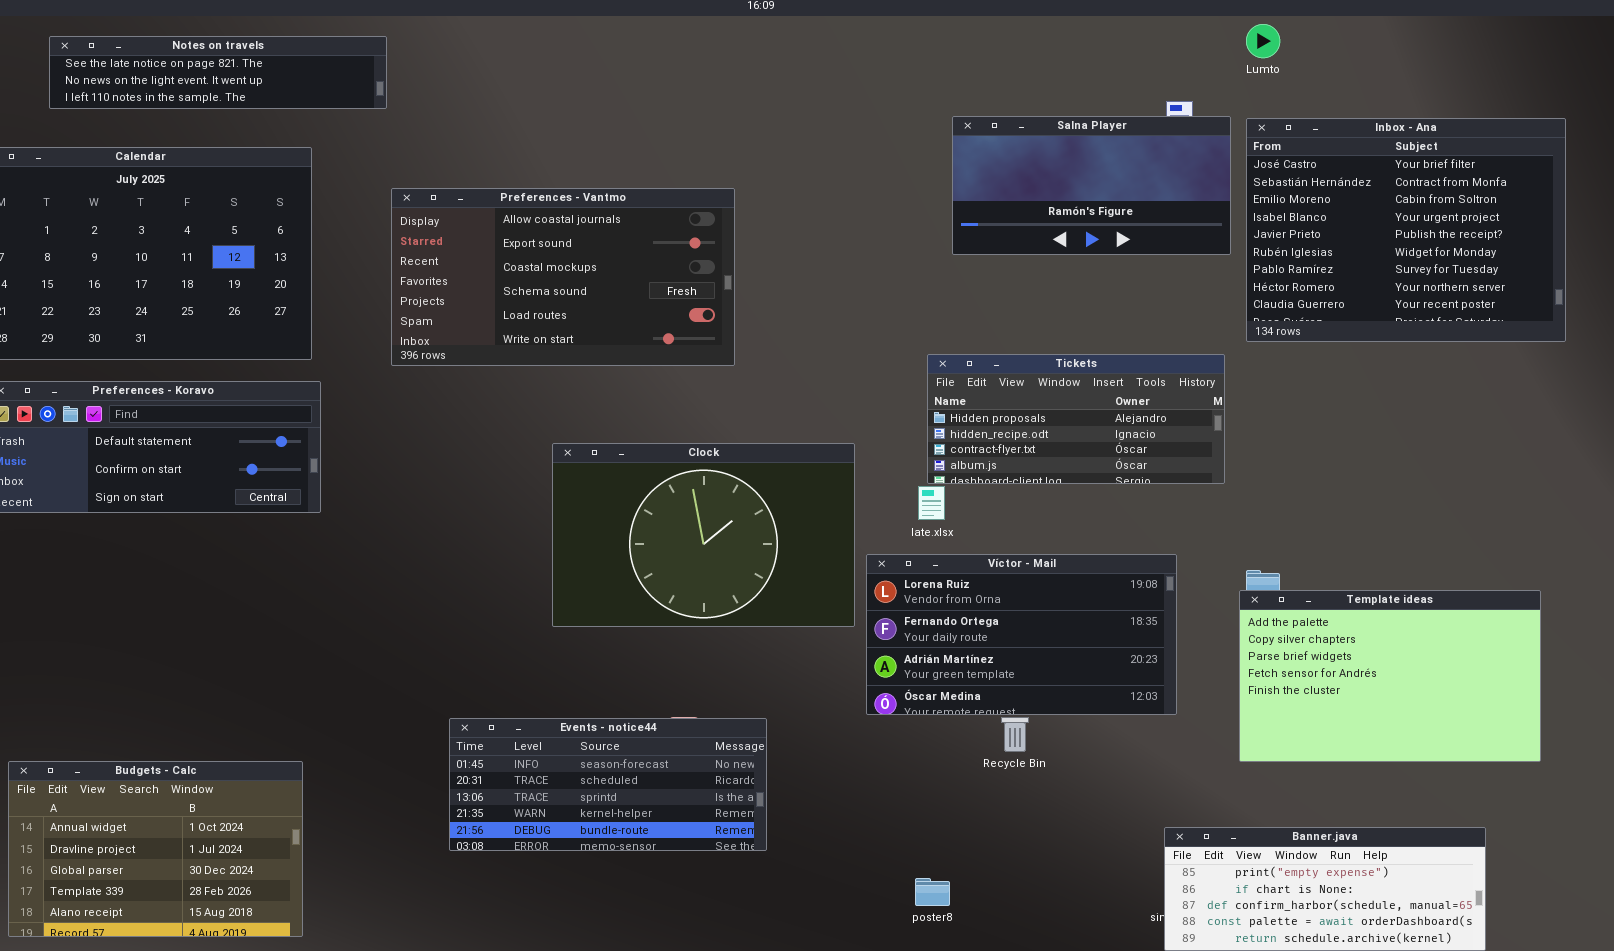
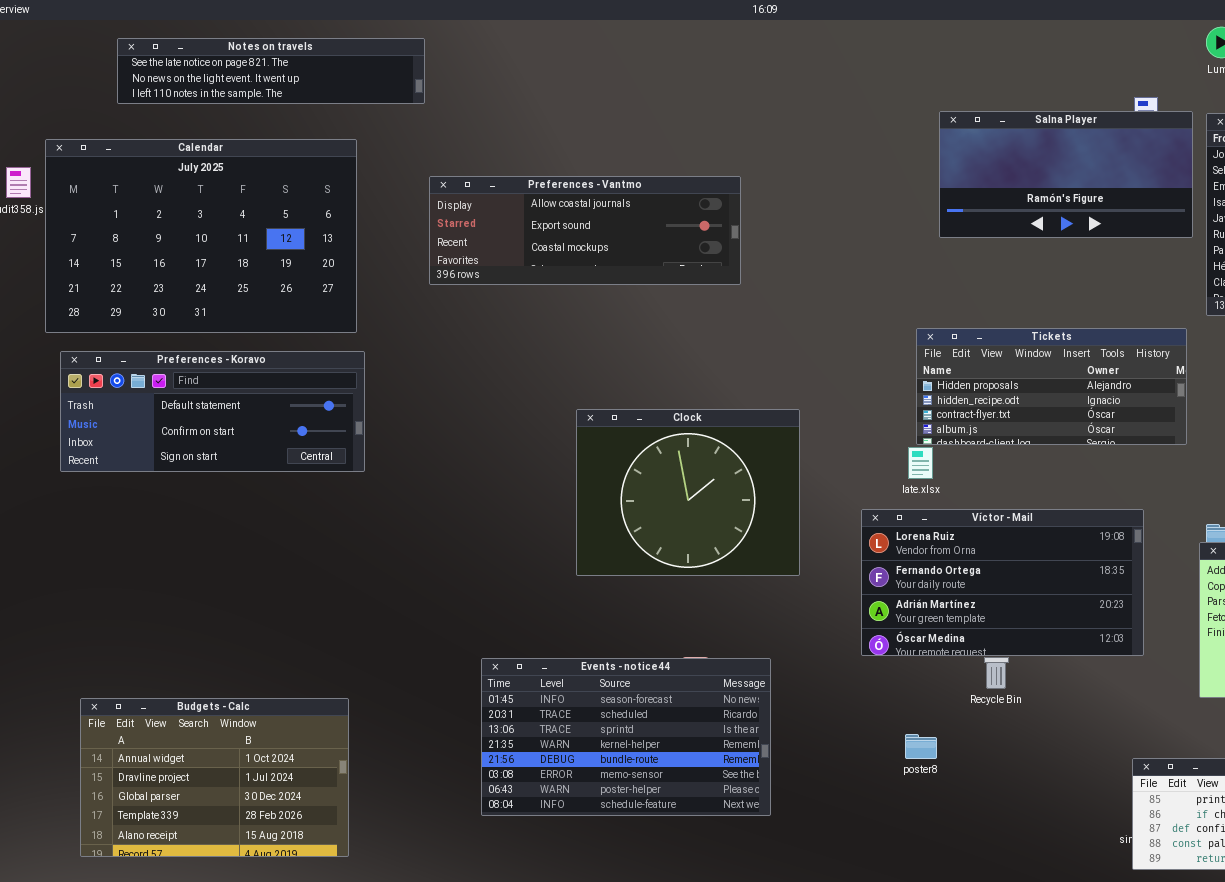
Preferences - Vantmo: [391,188,735,366] -> [429,176,741,285], resized
Clock: [552,443,855,627] -> [576,409,800,576], resized
Events - notice44: [449,718,767,851] -> [481,658,771,816], resized
poster8: [915,878,950,906] -> [905,734,937,759], moved

